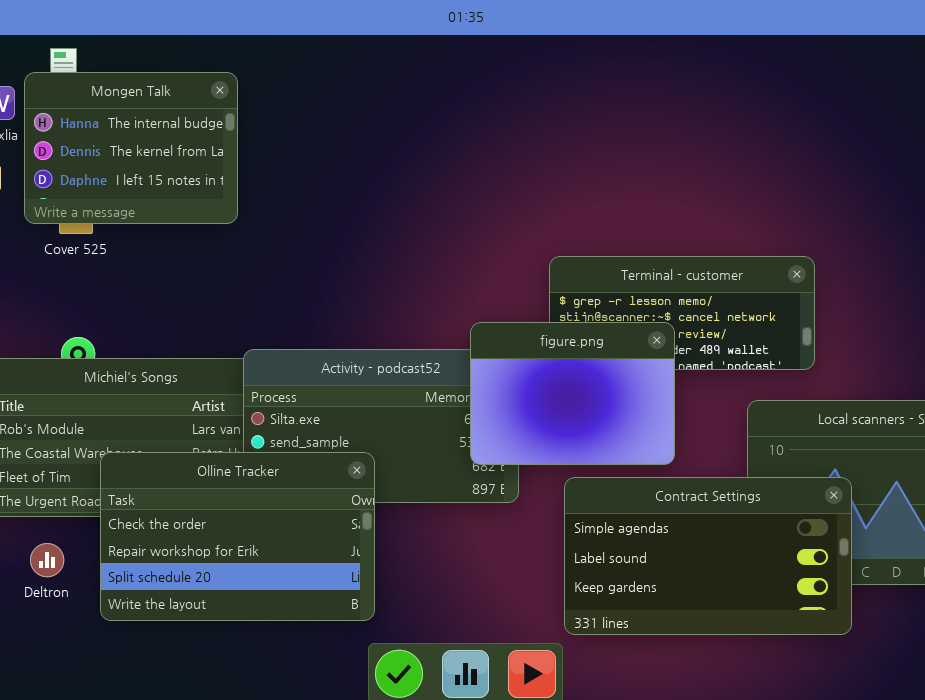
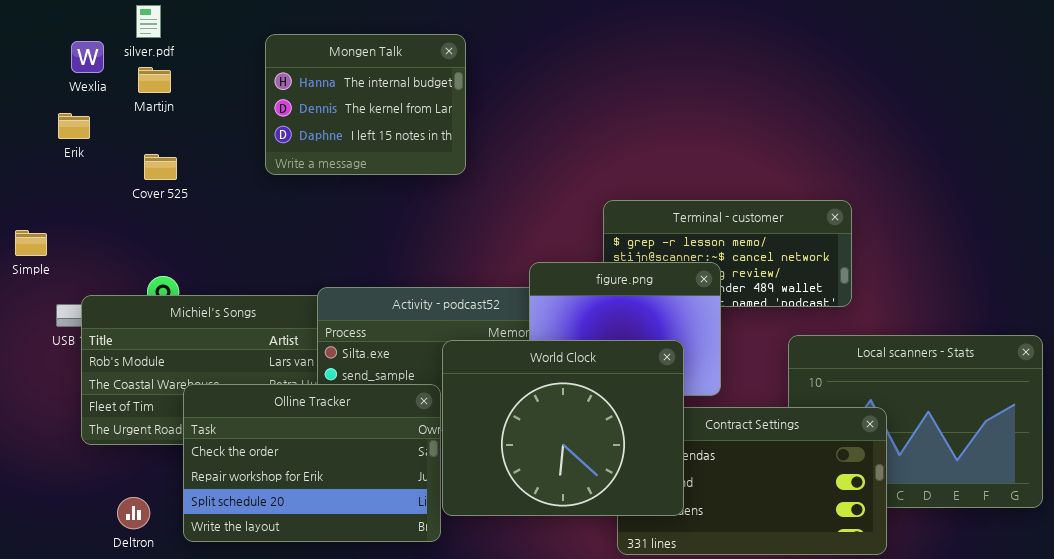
Mongen Talk: [24,72,238,224] -> [265,34,466,175], moved
World Clock: none -> [442,340,684,516], opened
Deltron: [30,543,64,577] -> [117,497,150,529], moved

